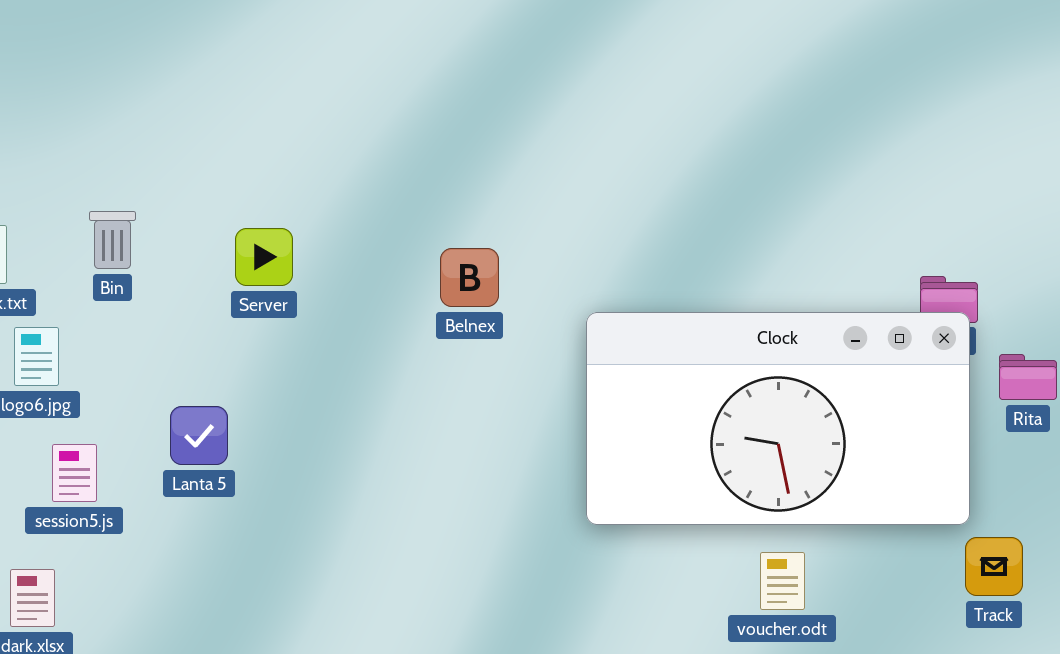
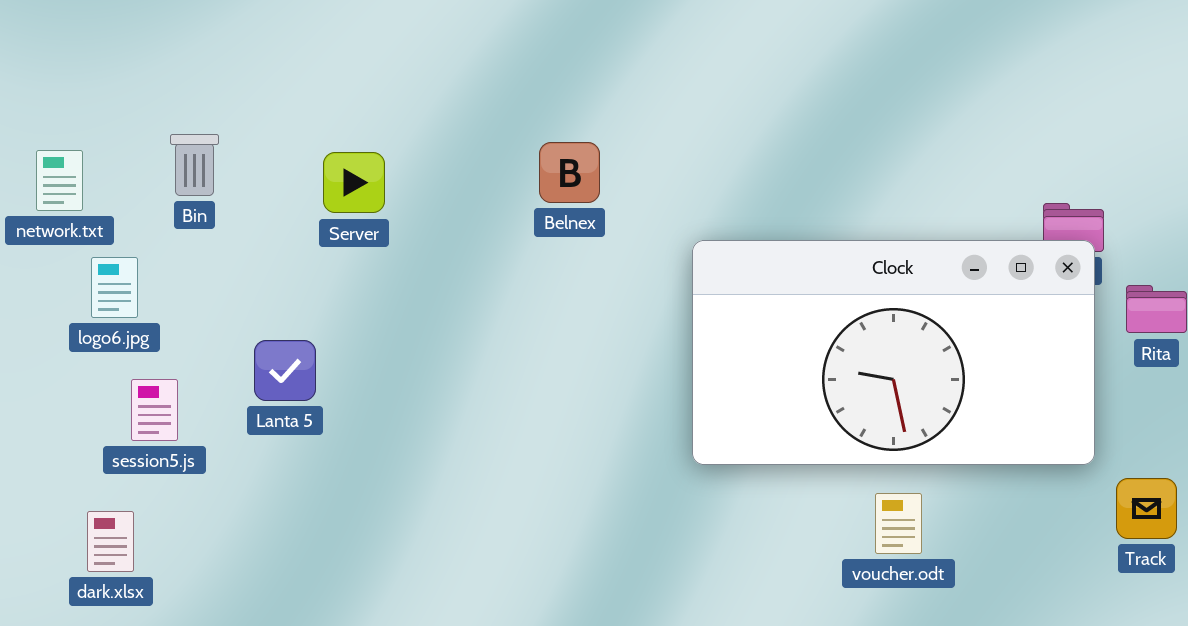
Belnex: [440,248,499,307] -> [539,142,600,203], moved
Track: [965,537,1023,596] -> [1116,478,1177,539], moved

